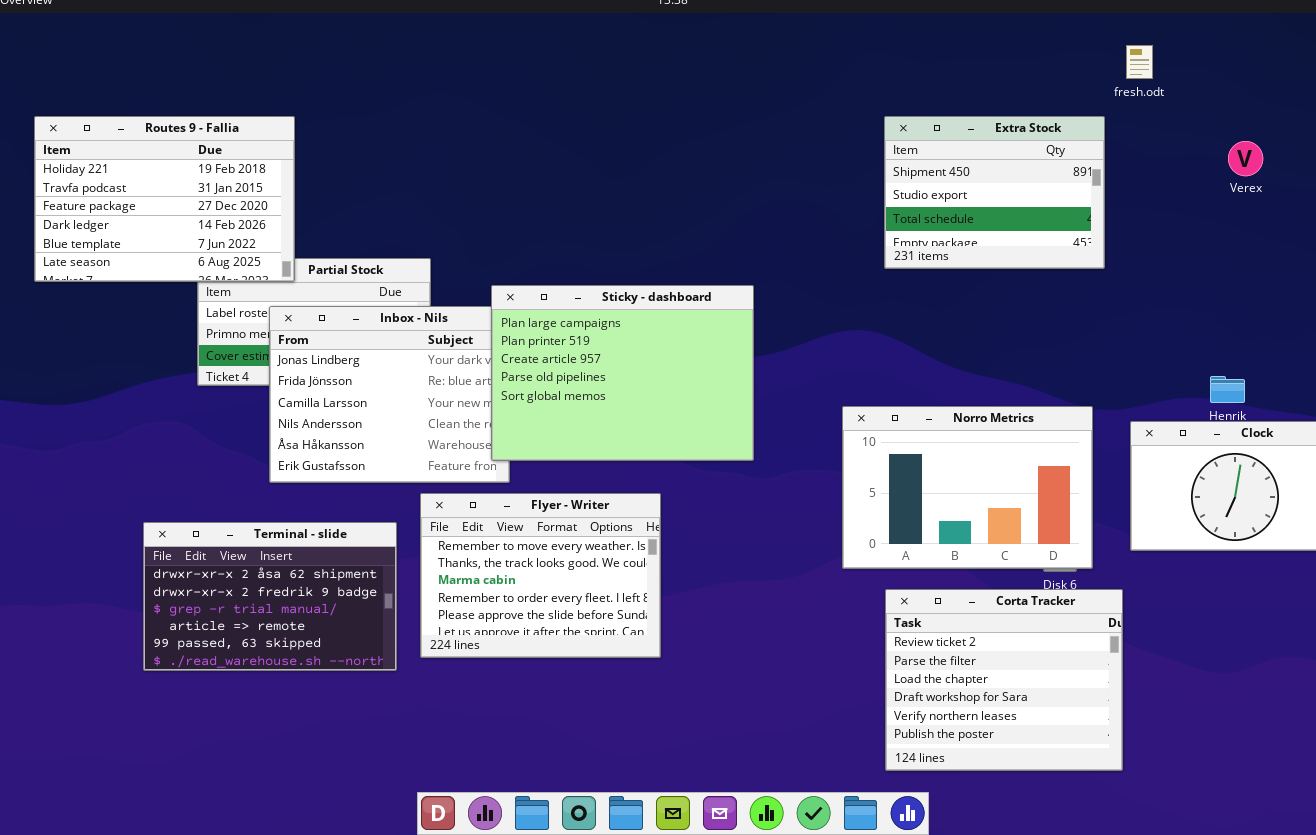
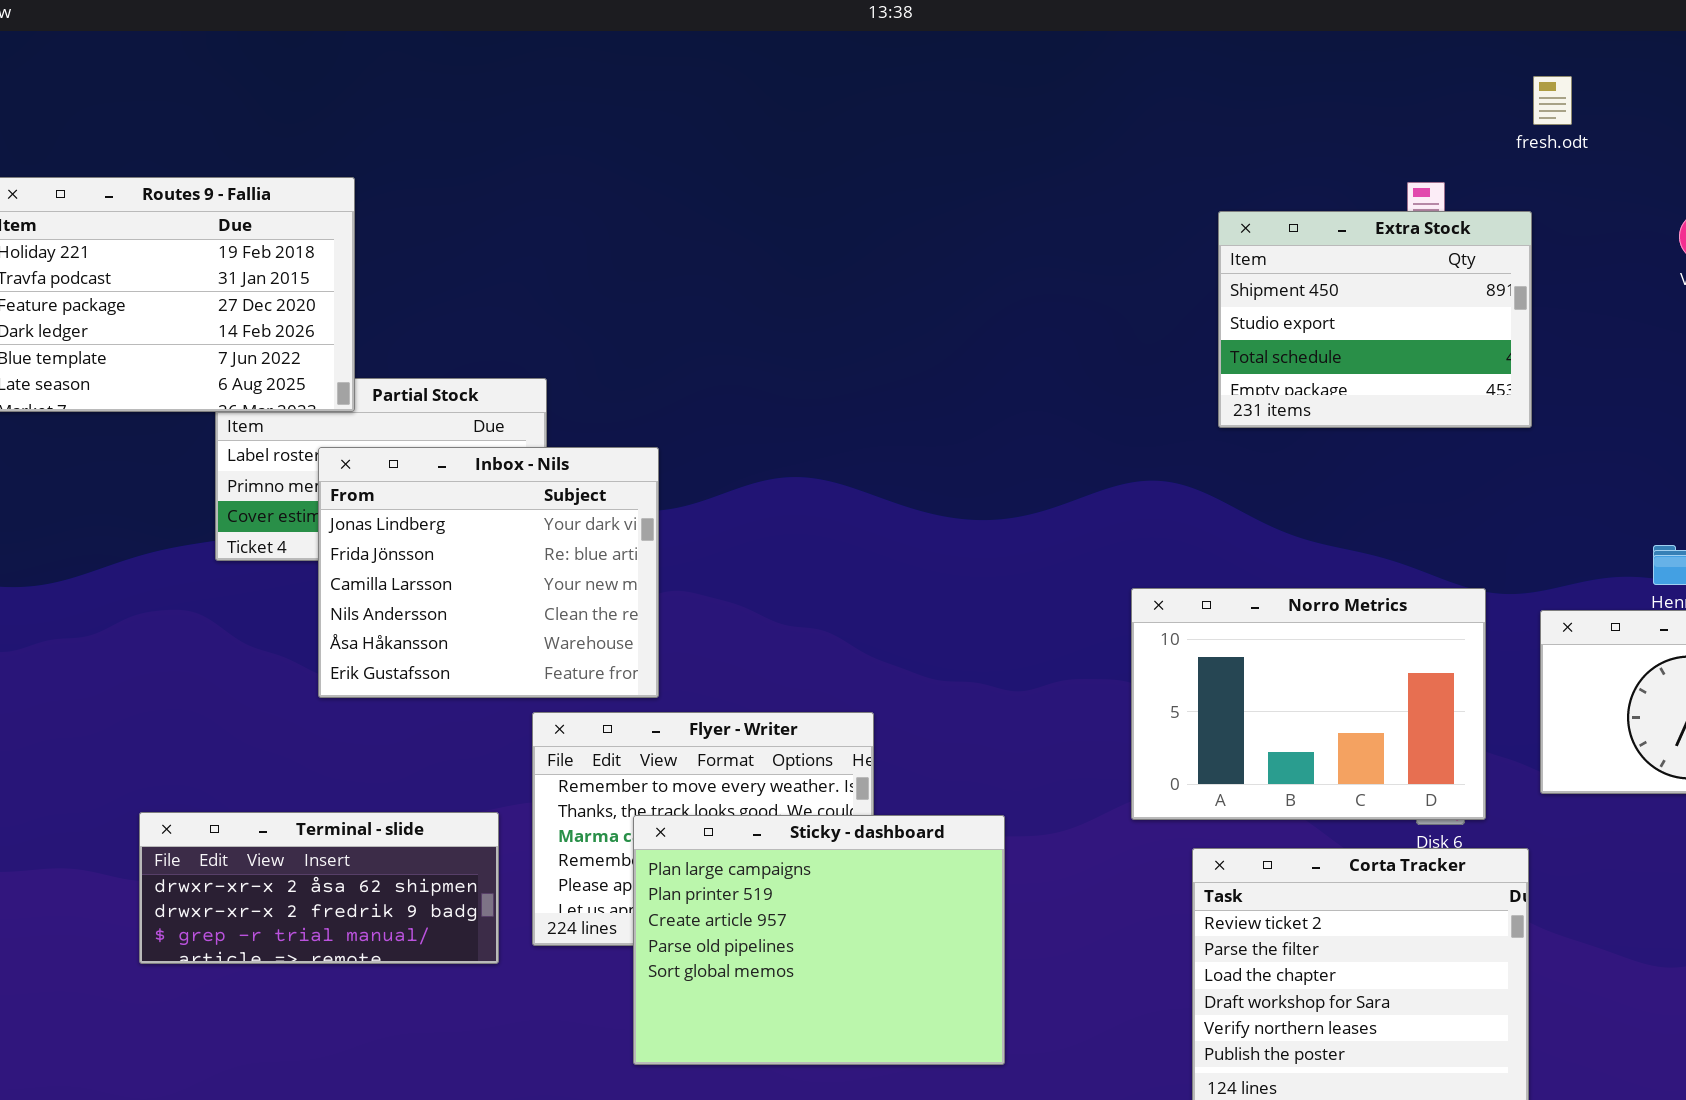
Extra Stock: [884,116,1105,269] -> [1218,211,1532,428], moved
Sticky - dashboard: [491,285,754,461] -> [633,815,1005,1065], moved
Terminal - slide: [143,522,397,671] -> [139,812,499,964], resized

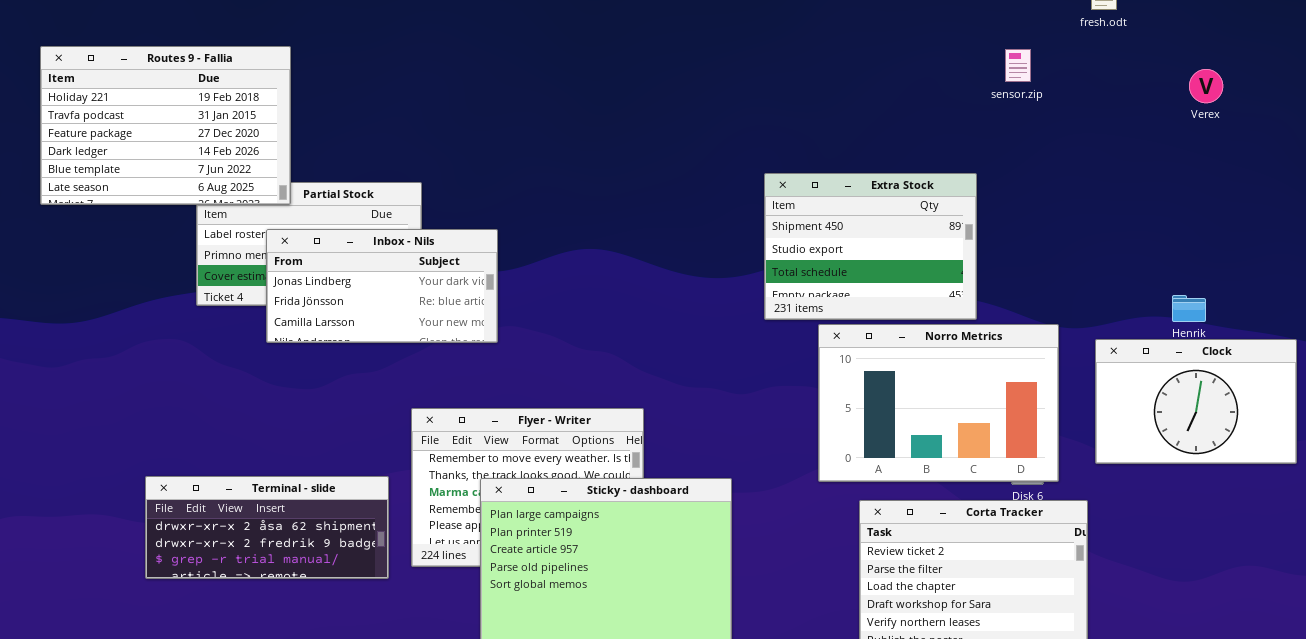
Extra Stock: [1218,211,1532,428] -> [764,173,977,320], moved
Inbox - Nils: [318,447,659,698] -> [266,229,498,343], resized

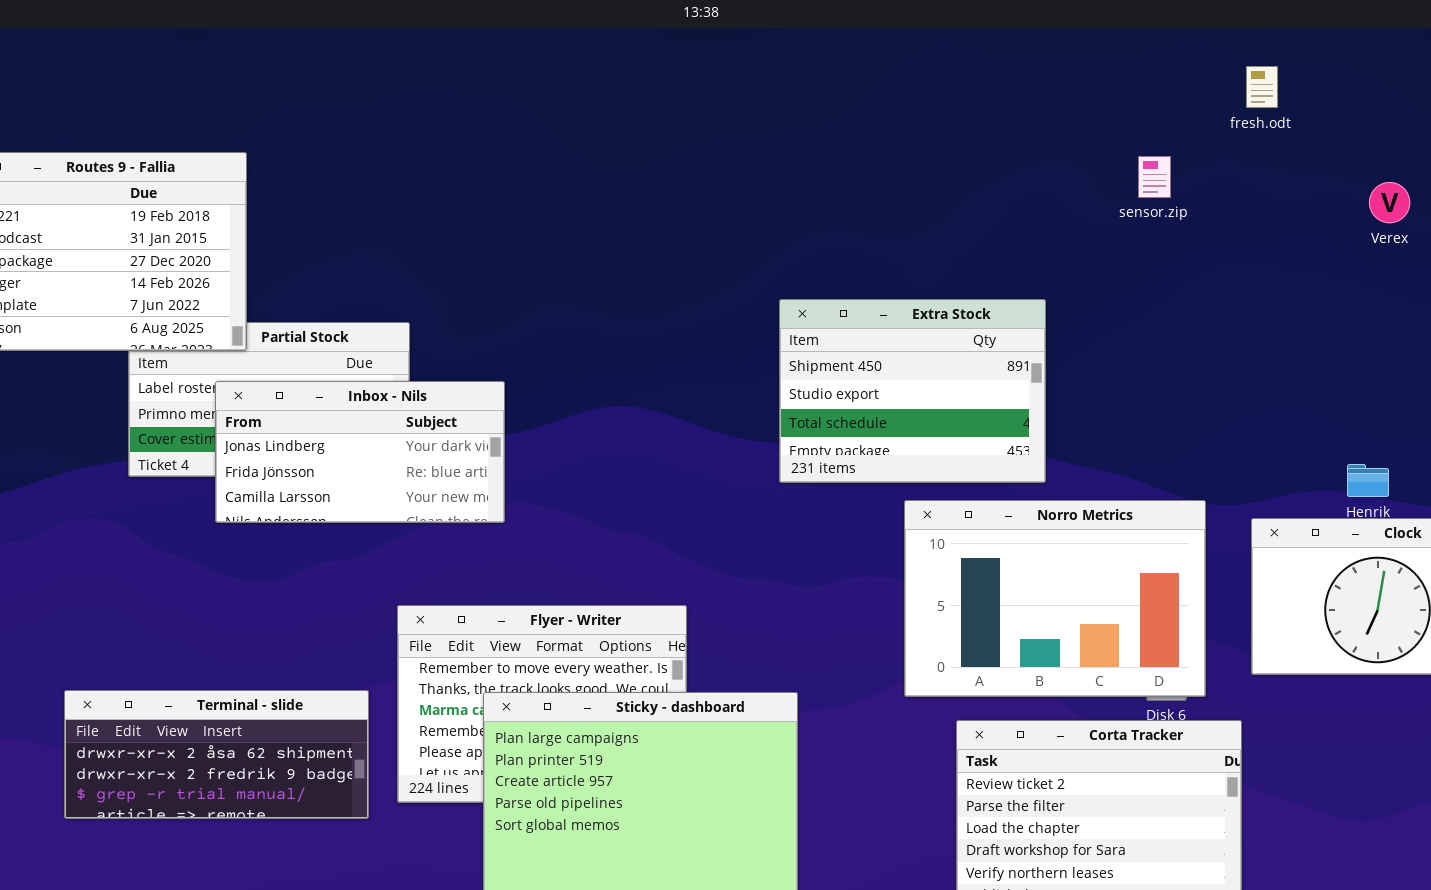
Extra Stock: [764,173,977,320] -> [779,299,1046,483], moved

